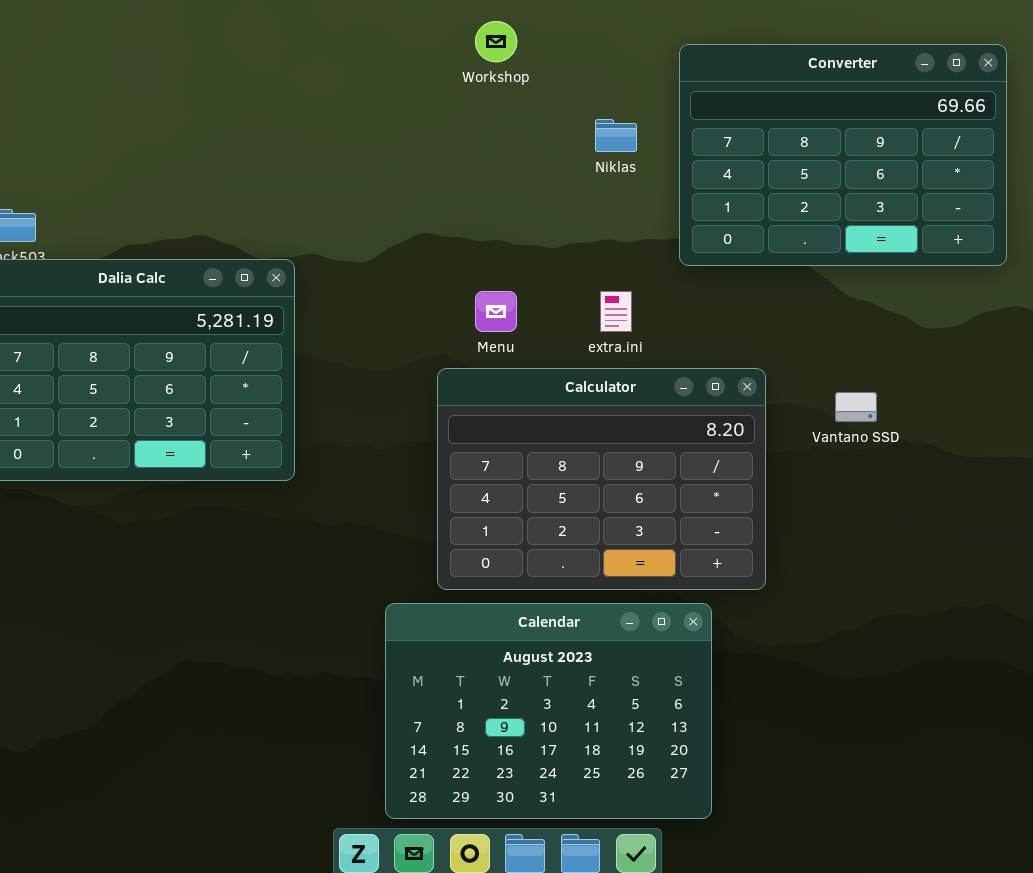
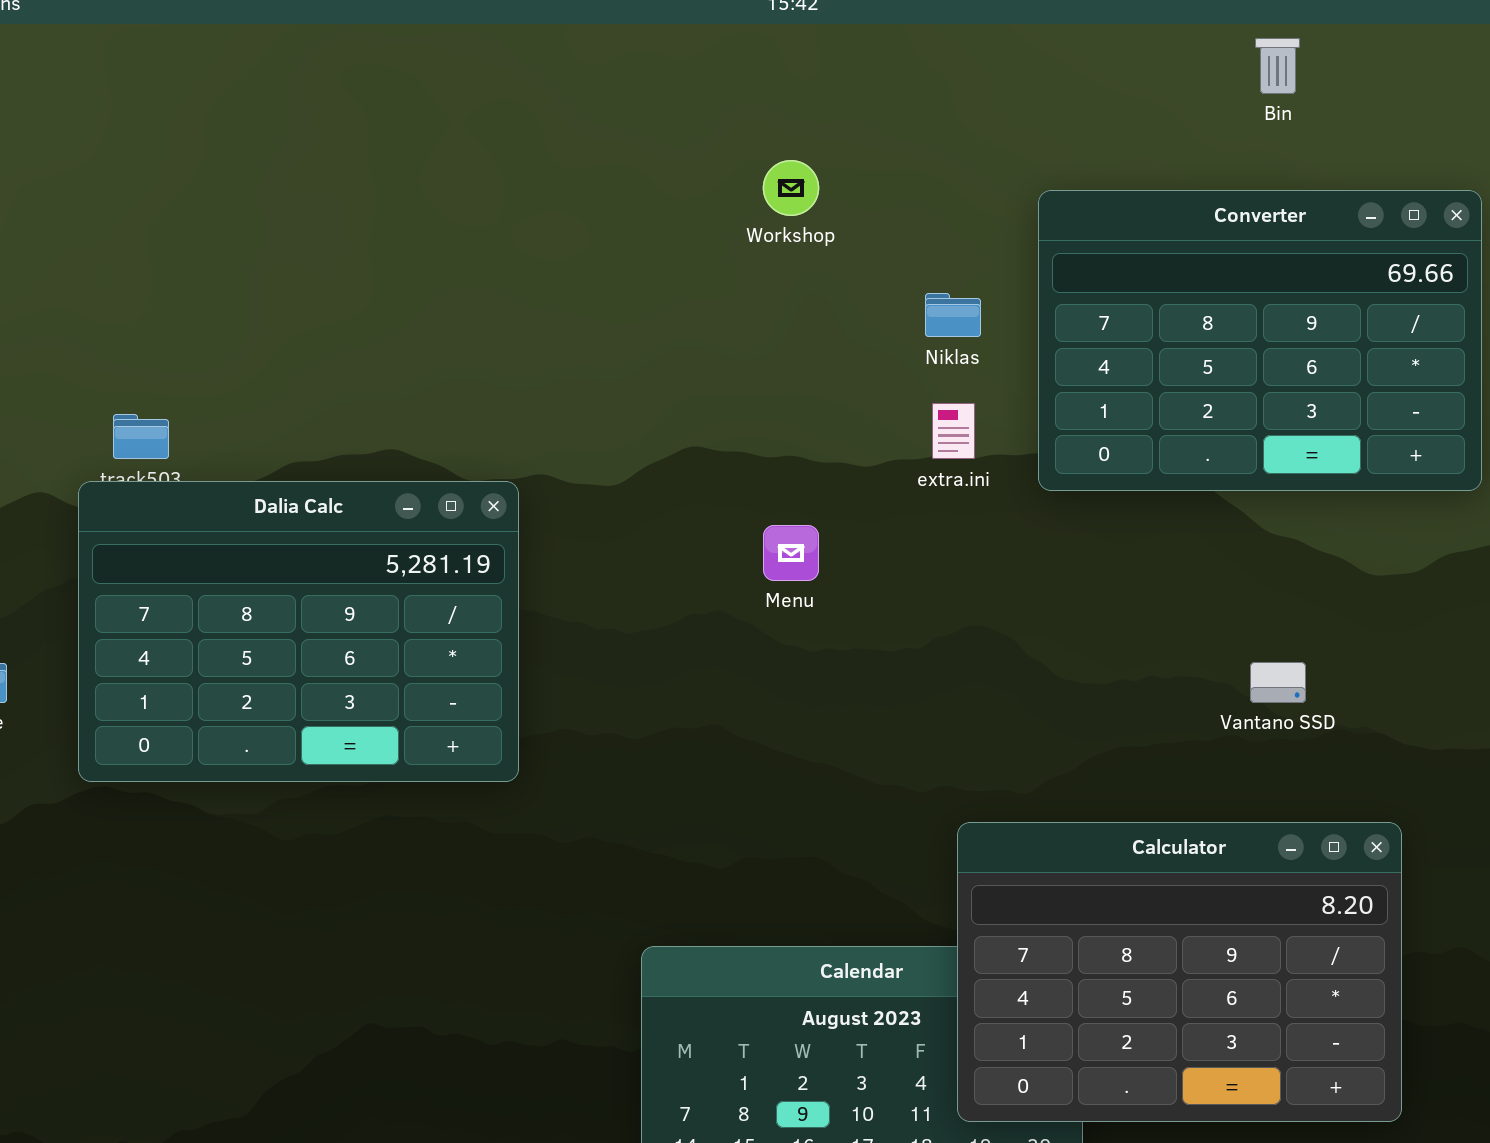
extra.ini: [600,291,632,332] -> [932,403,975,459], moved
Calculator: [437,368,766,590] -> [957,822,1402,1122], moved

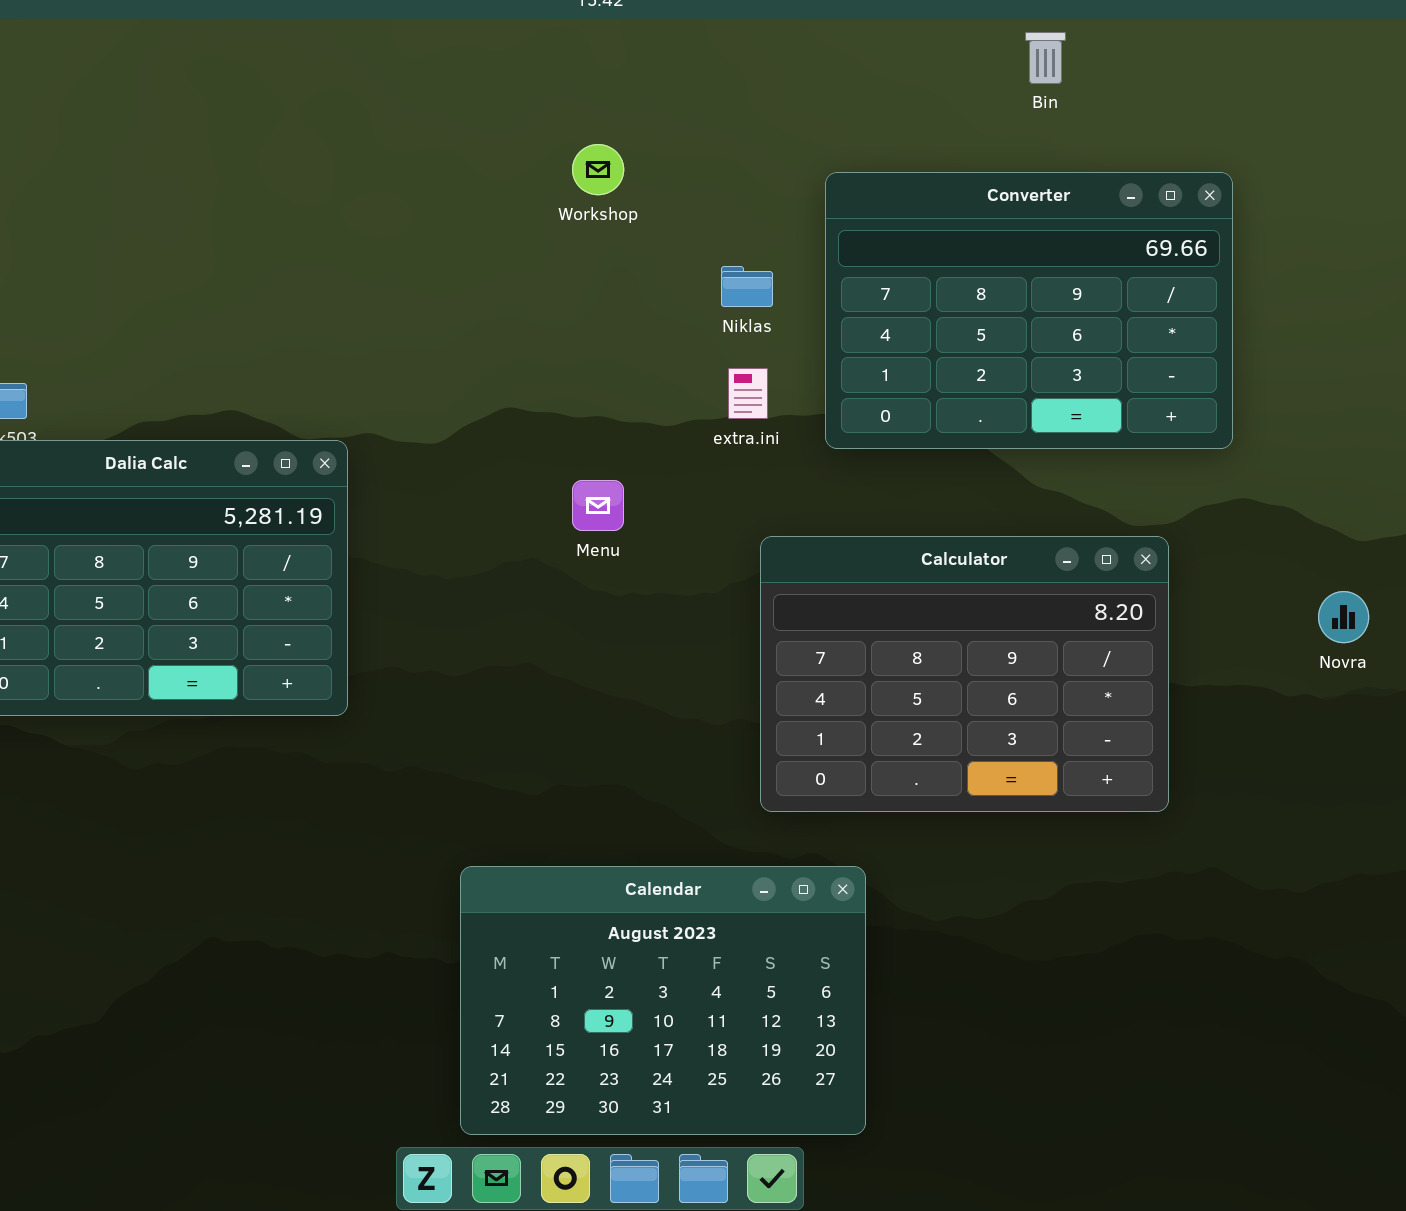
Calculator: [957,822,1402,1122] -> [760,536,1169,812], moved

